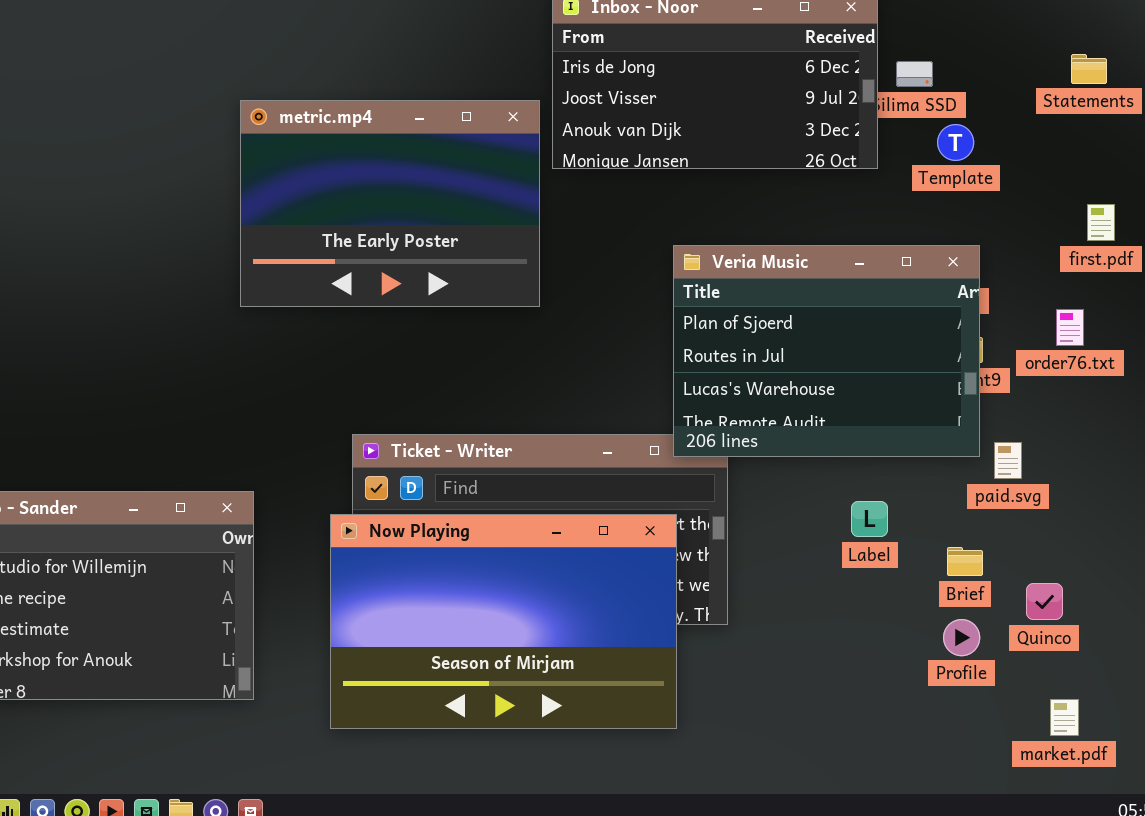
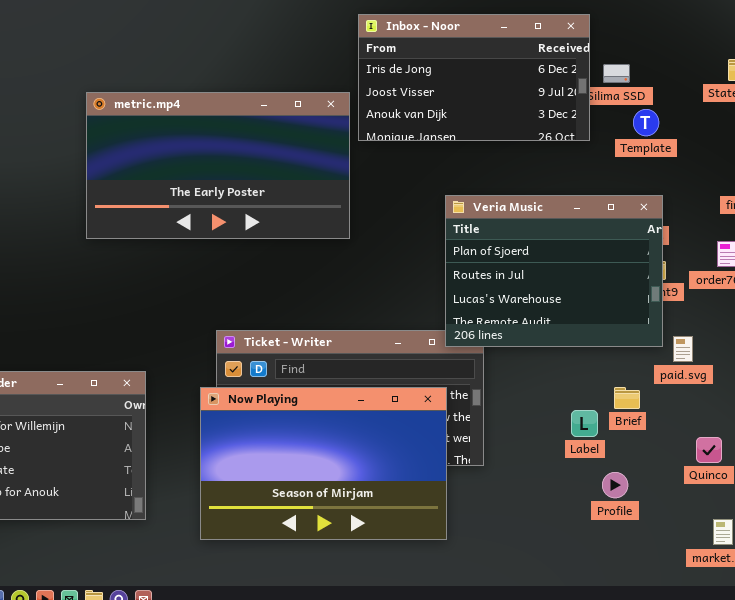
metric.mp4: [240,100,540,307] -> [86,92,350,239], resized
Label: [851,501,888,537] -> [571,410,598,437], moved
Brief: [947,547,983,576] -> [614,387,640,409], moved
Profile: [943,619,980,656] -> [602,472,628,498], moved

